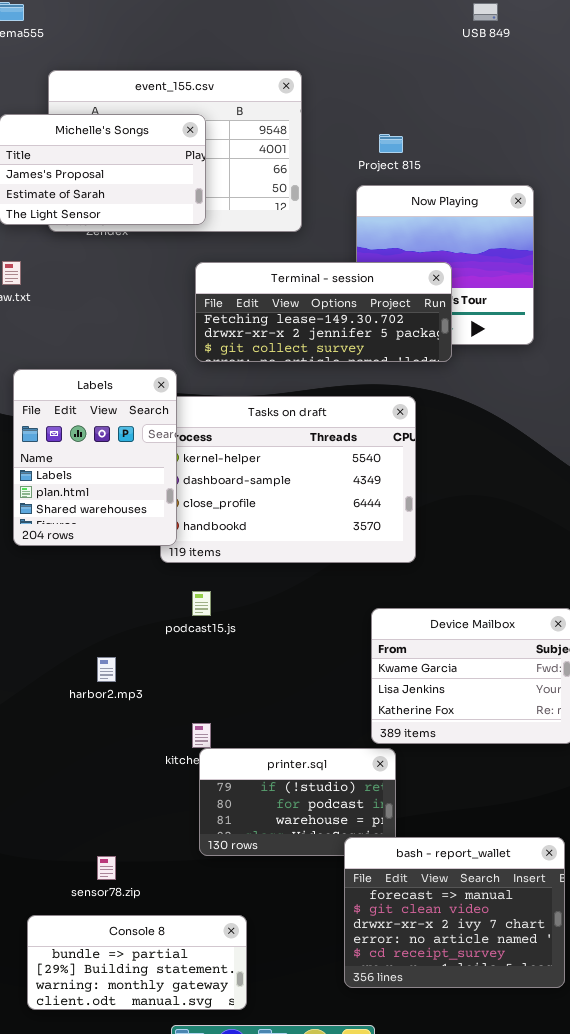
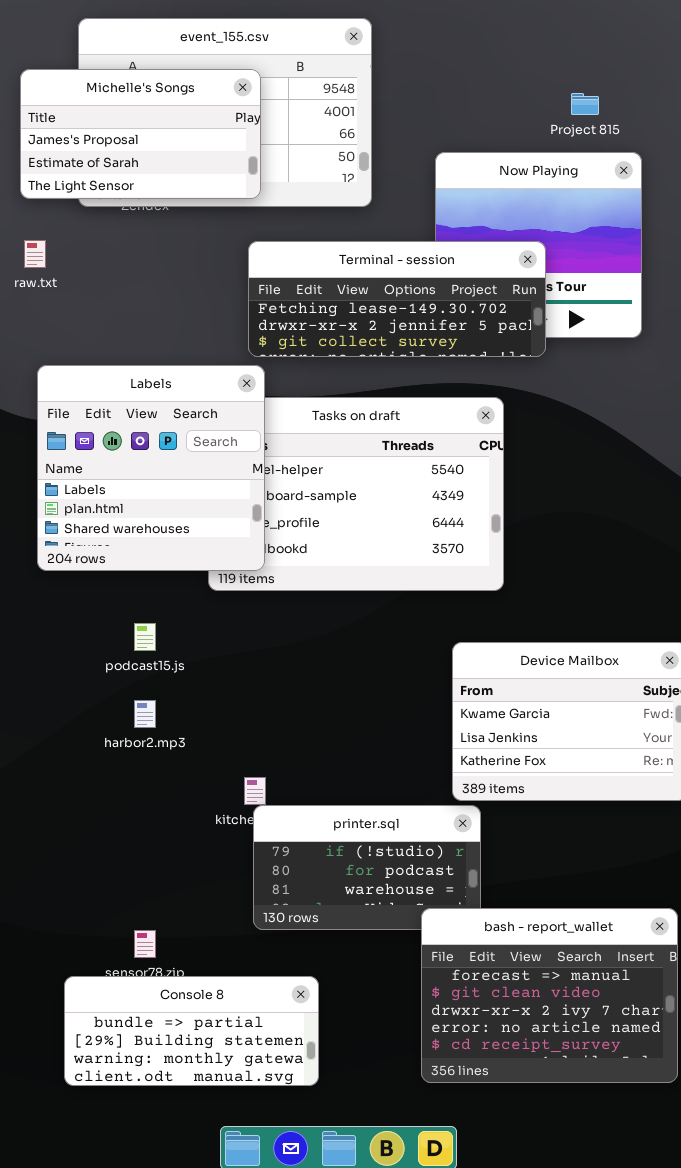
Project 815: [379,134,403,153] -> [571,93,599,115], moved
Labels: [13,369,177,546] -> [37,365,265,571], resized
podcast15.js: [192,591,211,616] -> [134,623,156,651], moved
Console 8: [27,915,247,1010] -> [64,976,319,1086], moved

